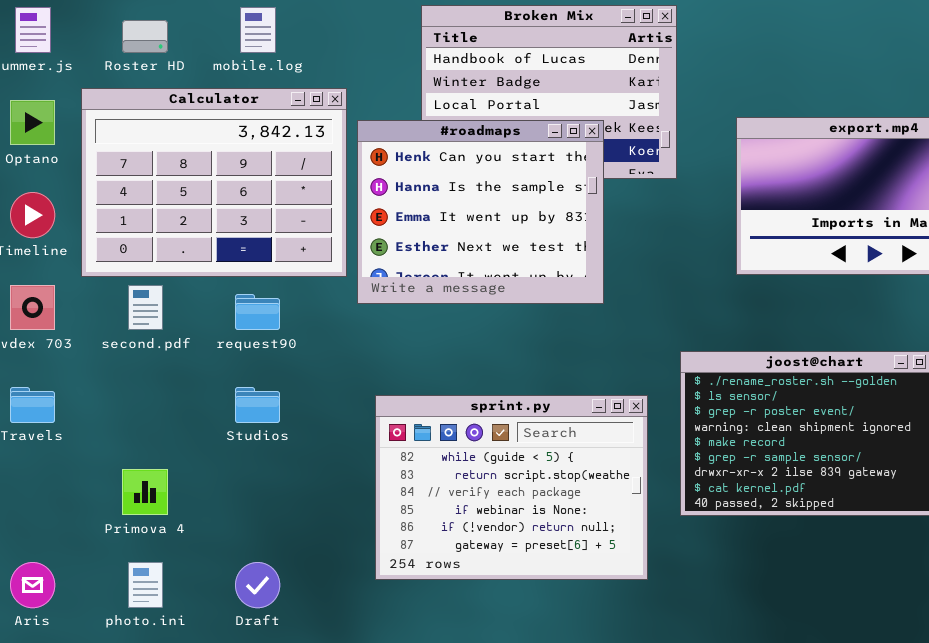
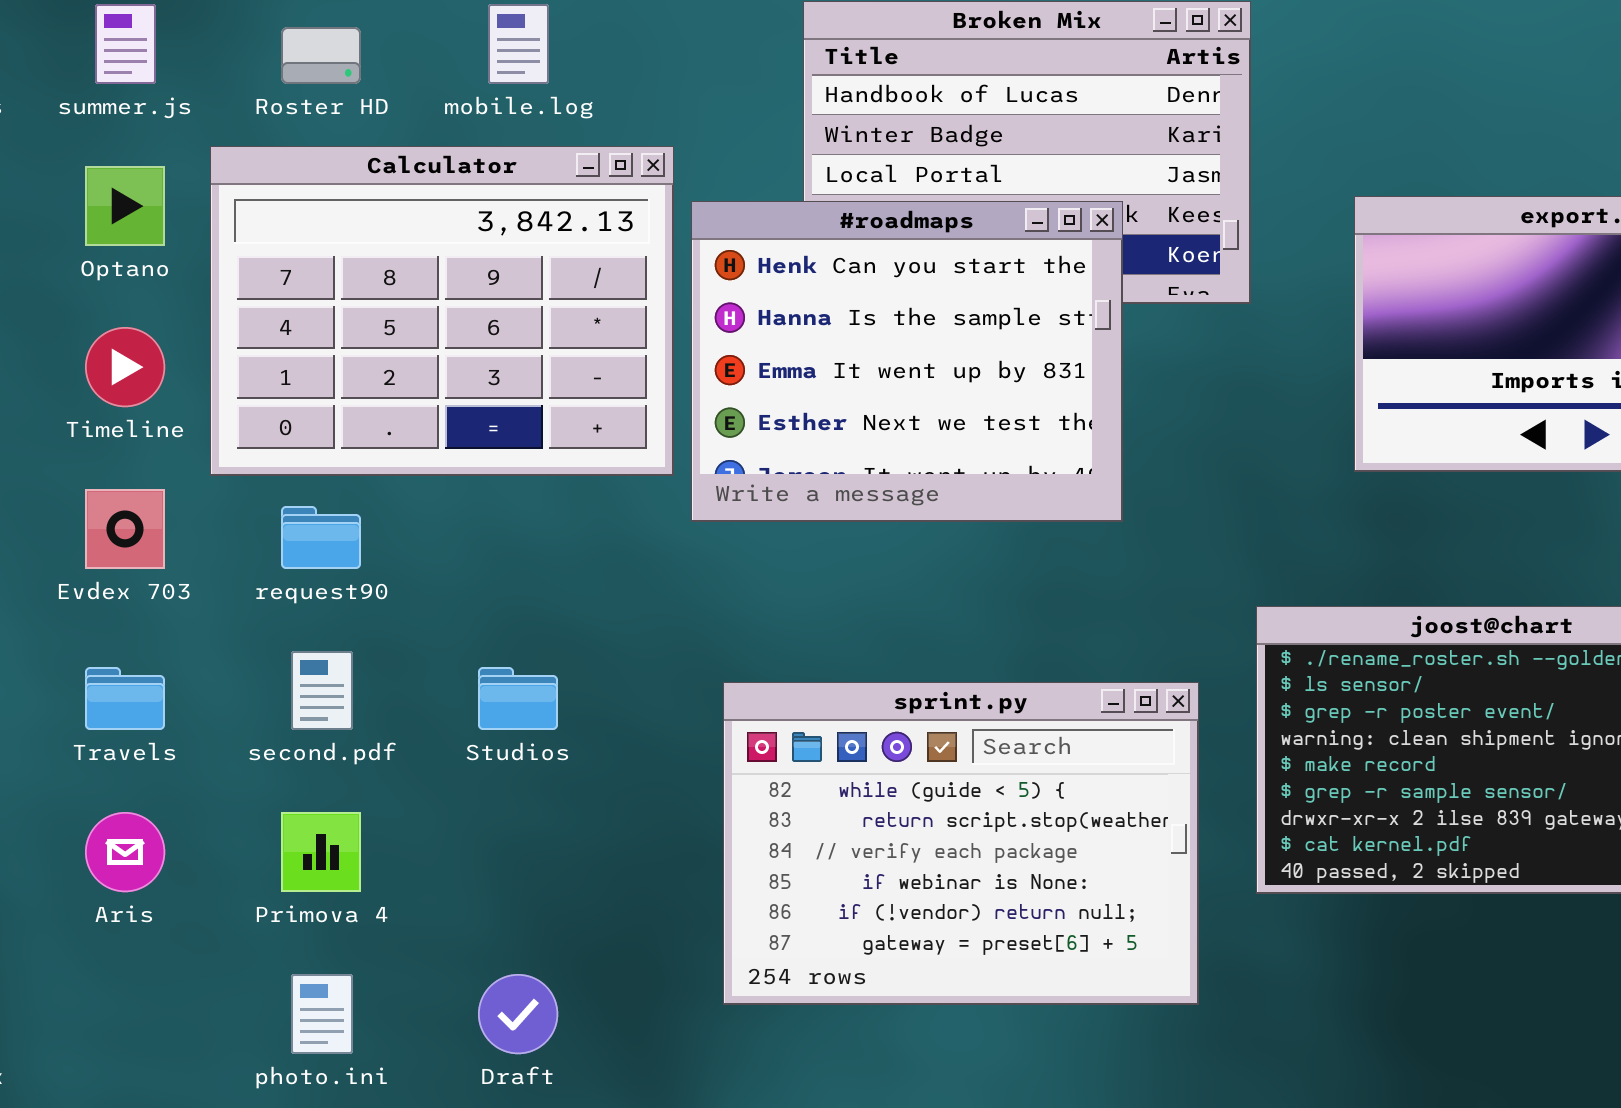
second.pdf: [128,285,163,330] -> [291,651,353,730], moved
request90: [235,294,280,330] -> [281,506,361,569], moved
Aris: [10,562,55,608] -> [85,812,165,892], moved

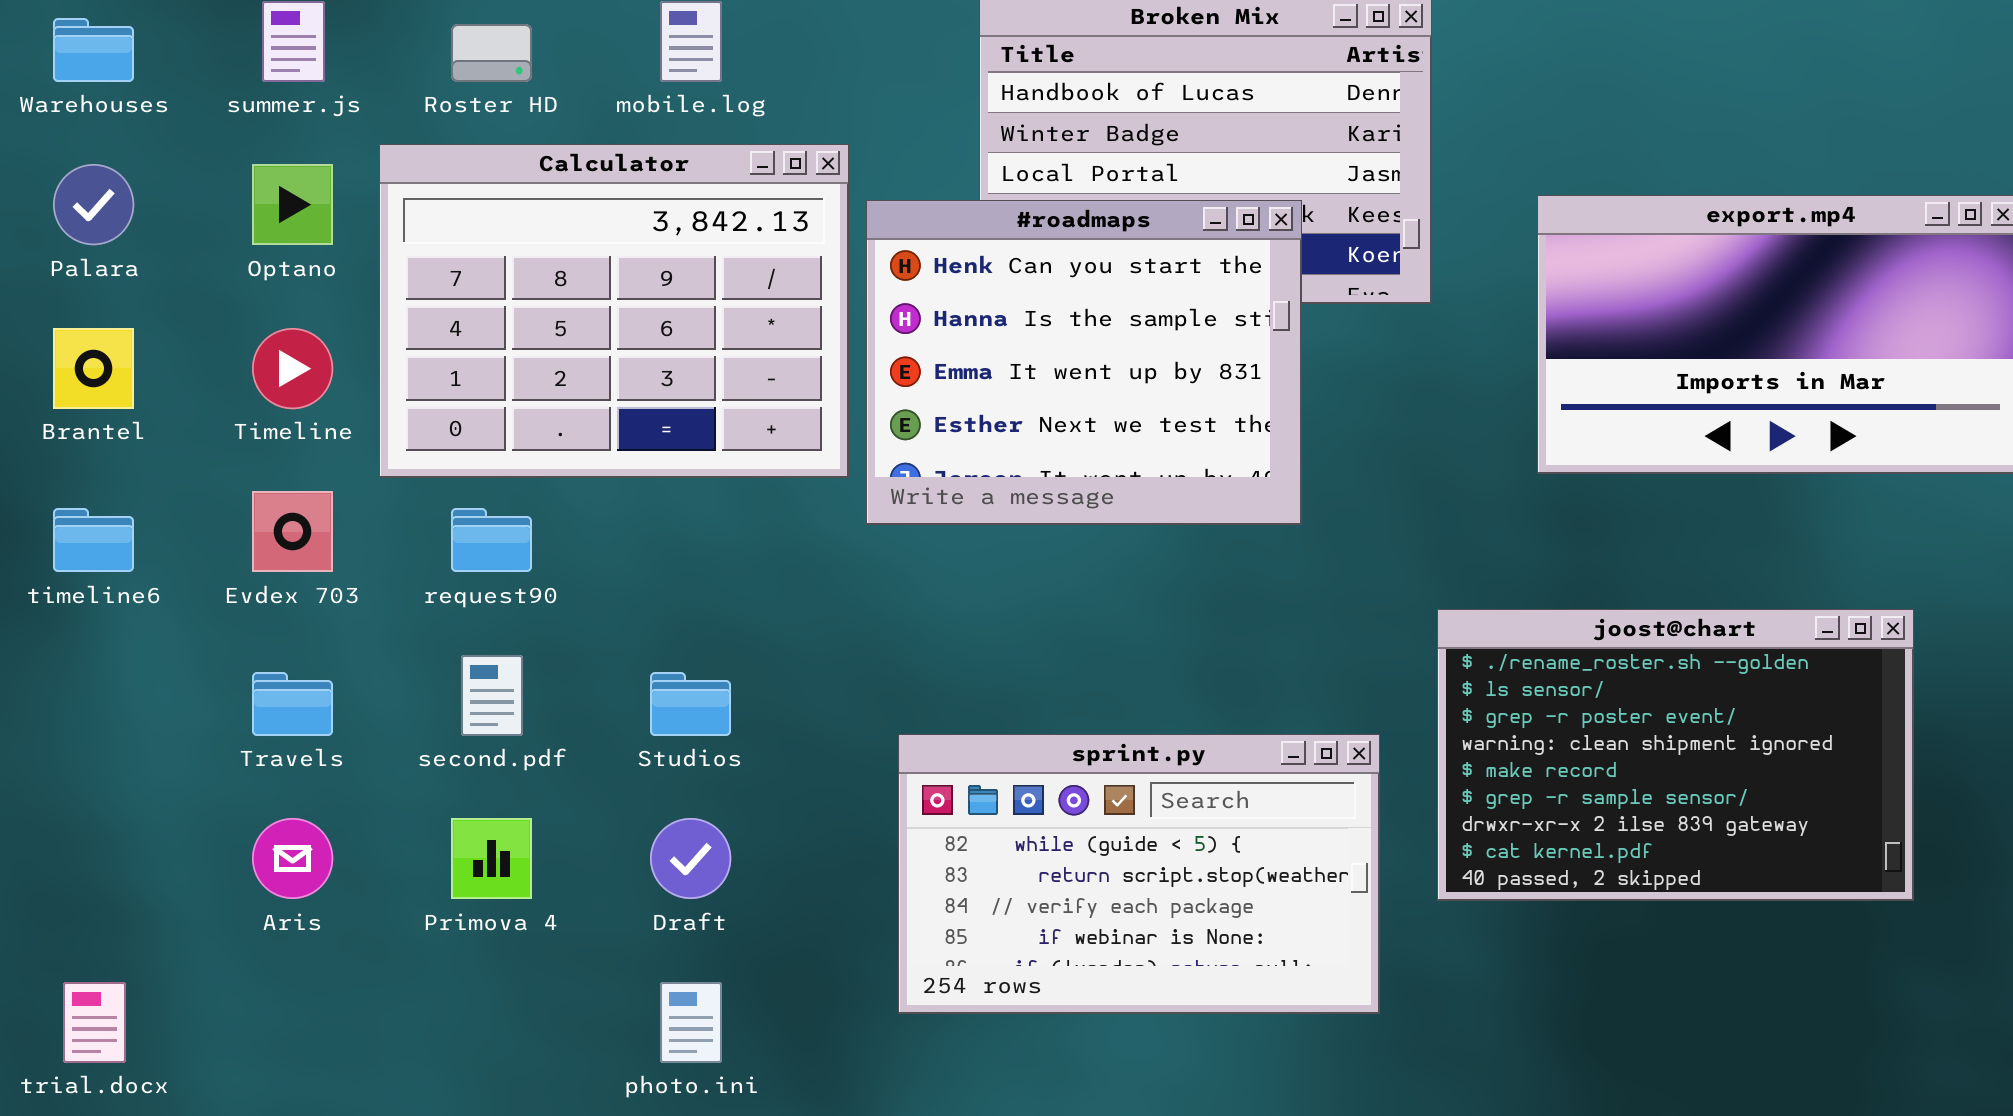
sprint.py: [723,682,1199,1005] -> [898,734,1380,1014], resized
photo.ini: [291,974,353,1054] -> [660,982,722,1063], moved
Draft: [478,974,558,1054] -> [650,818,731,899], moved

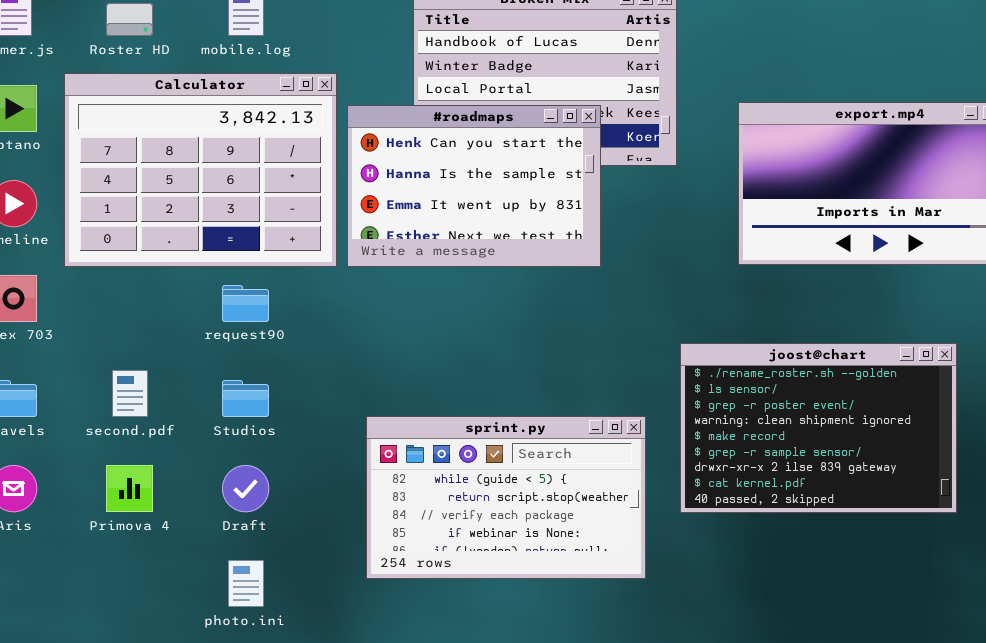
#roadmaps: [866,200,1302,525] -> [347,105,601,267], resized
request90: [451,508,532,572] -> [222,285,269,322], moved

